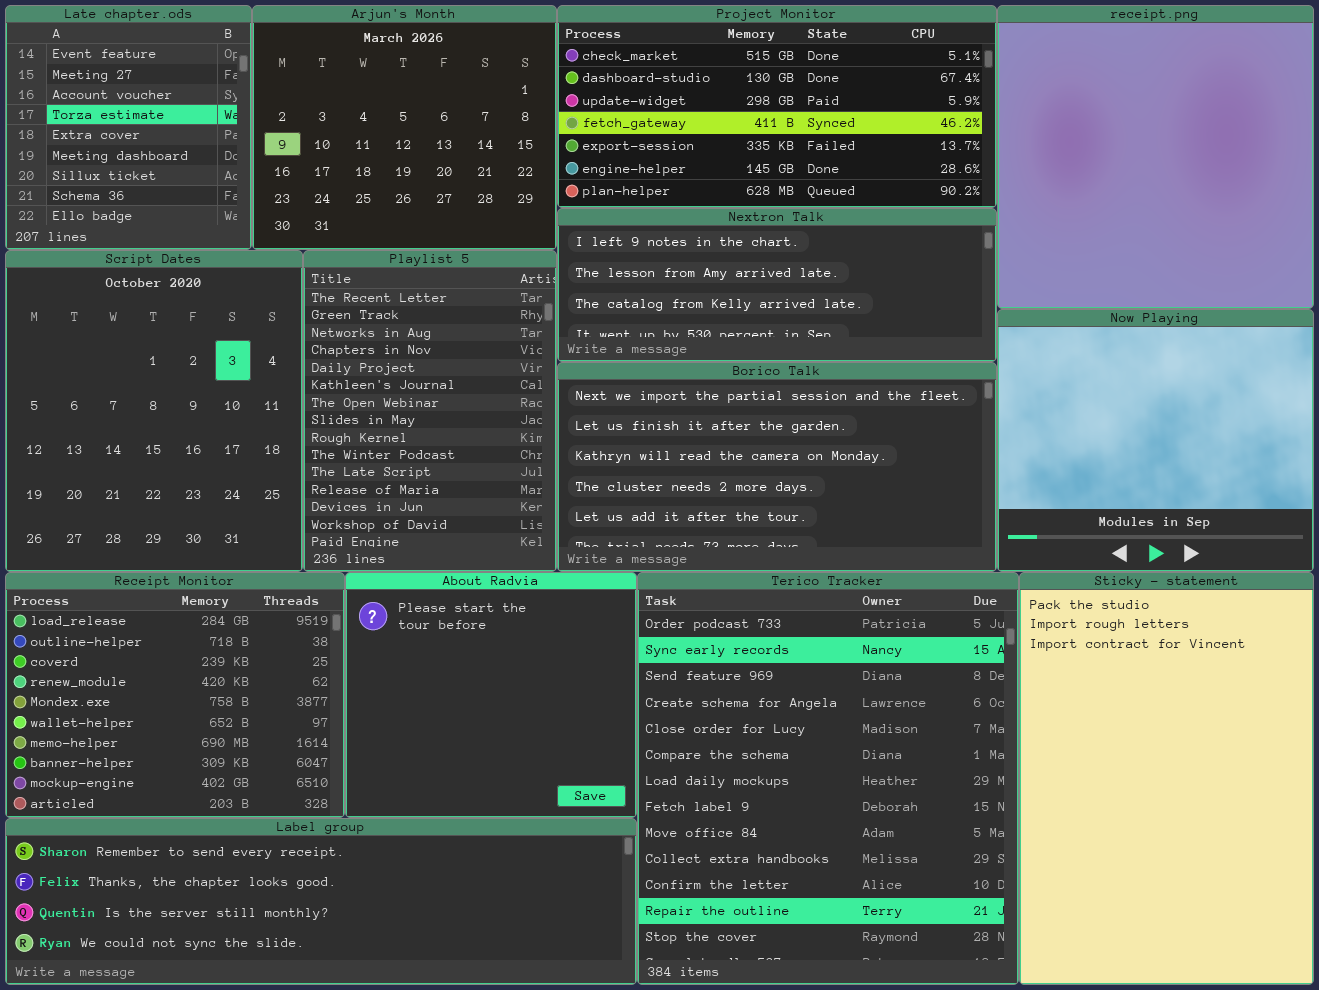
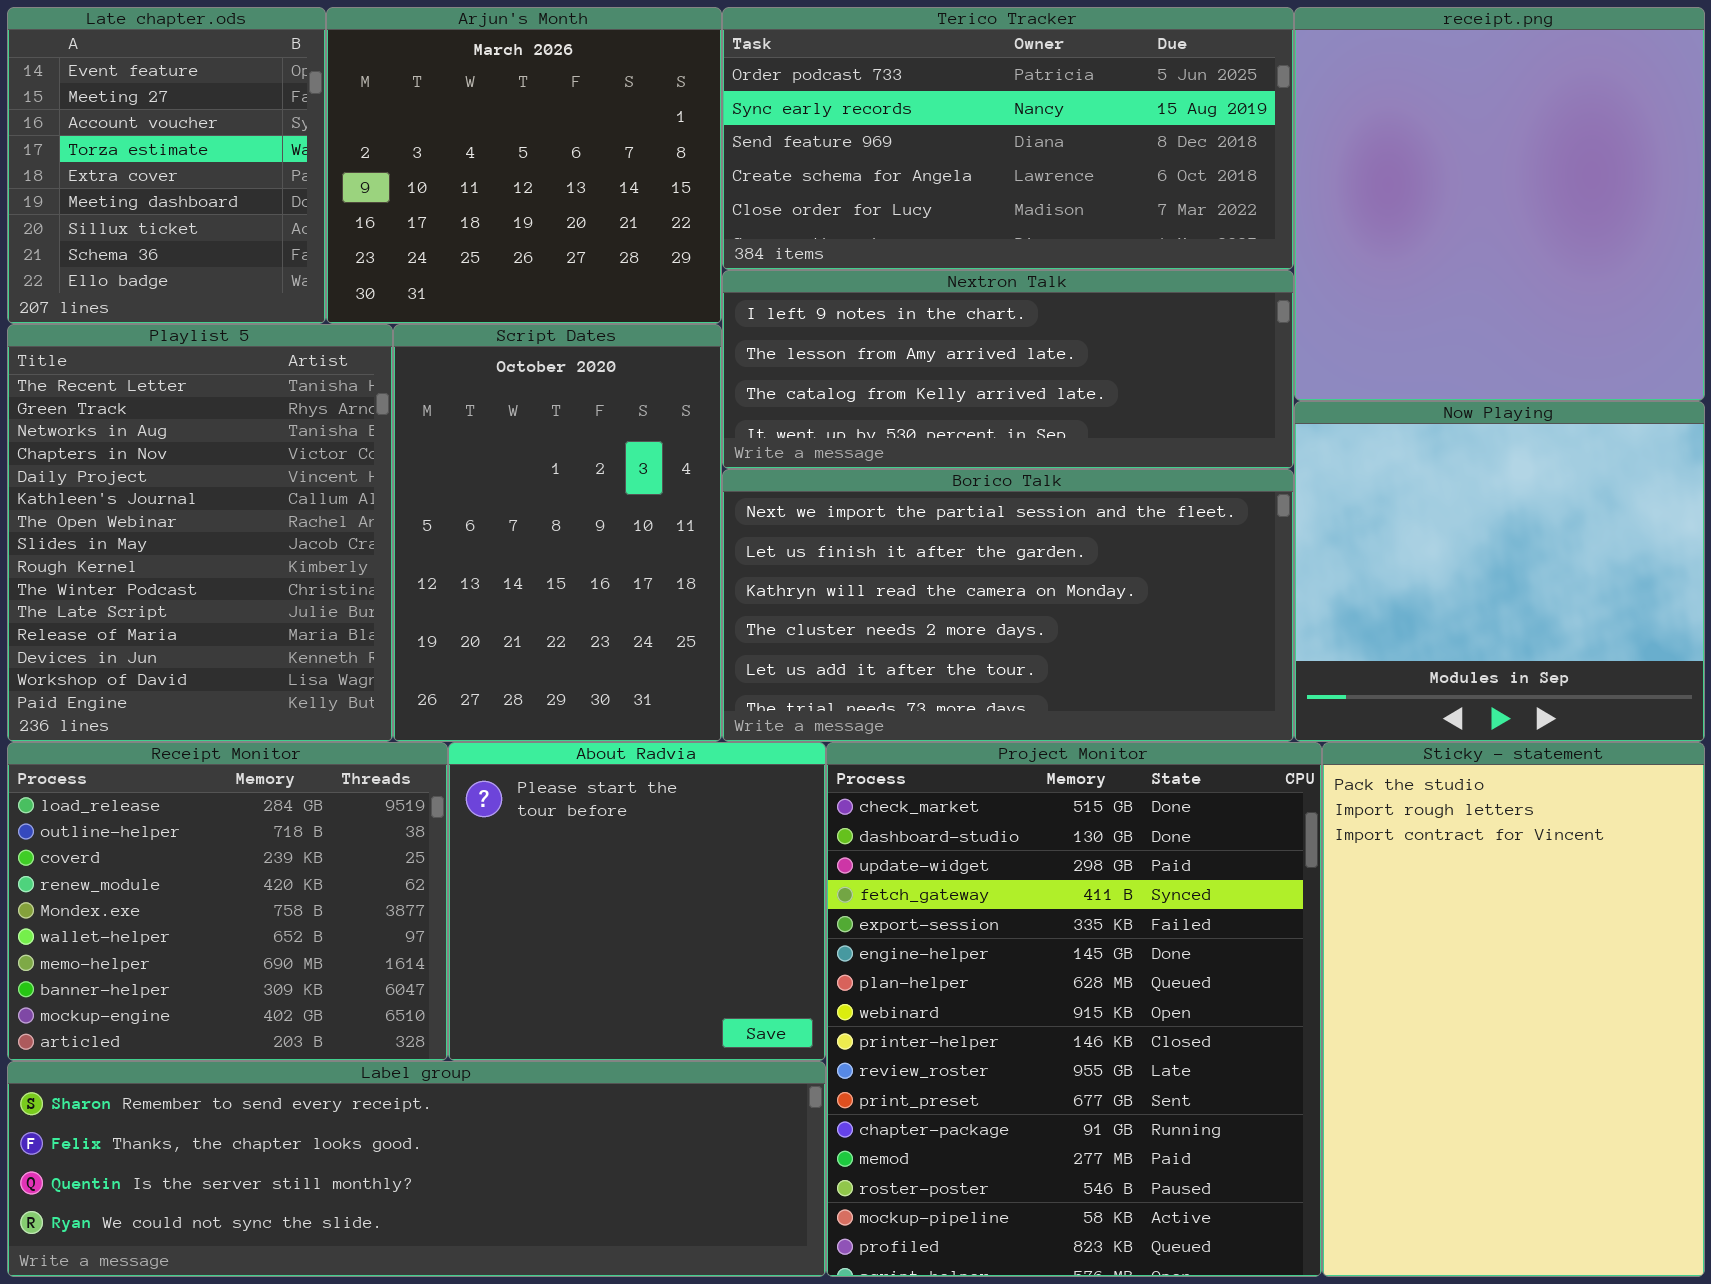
Project Monitor: [557,5,997,208] -> [826,742,1322,1277], moved, resized
Script Dates: [5,250,303,572] -> [393,324,722,742], moved, resized
Playlist 5: [303,250,557,572] -> [7,324,393,742], moved, resized
Terico Tracker: [637,572,1019,985] -> [722,7,1294,270], moved, resized

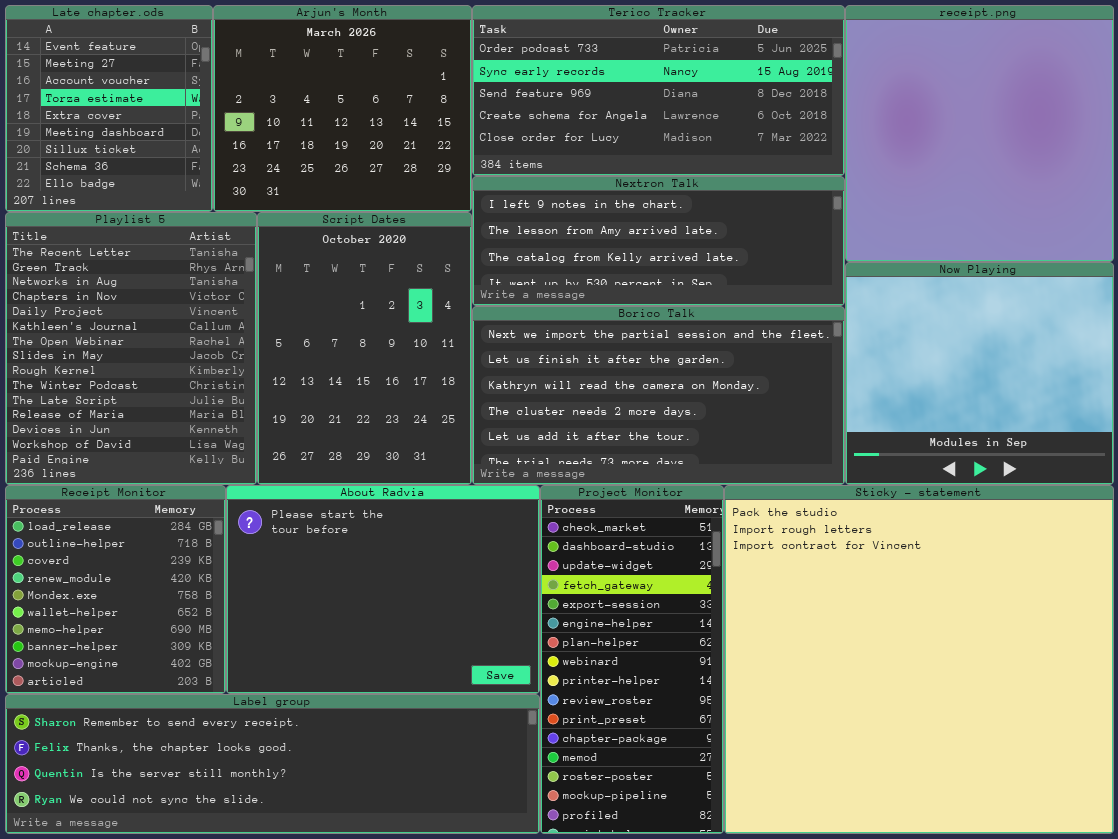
Receipt Monitor: [7,742,448,1061] -> [5,485,226,694], resized
About Radvia: [448,742,826,1061] -> [226,485,540,694], resized
Project Monitor: [826,742,1322,1277] -> [540,485,724,834], resized
Sticky - statement: [1322,742,1705,1277] -> [724,485,1114,834], resized

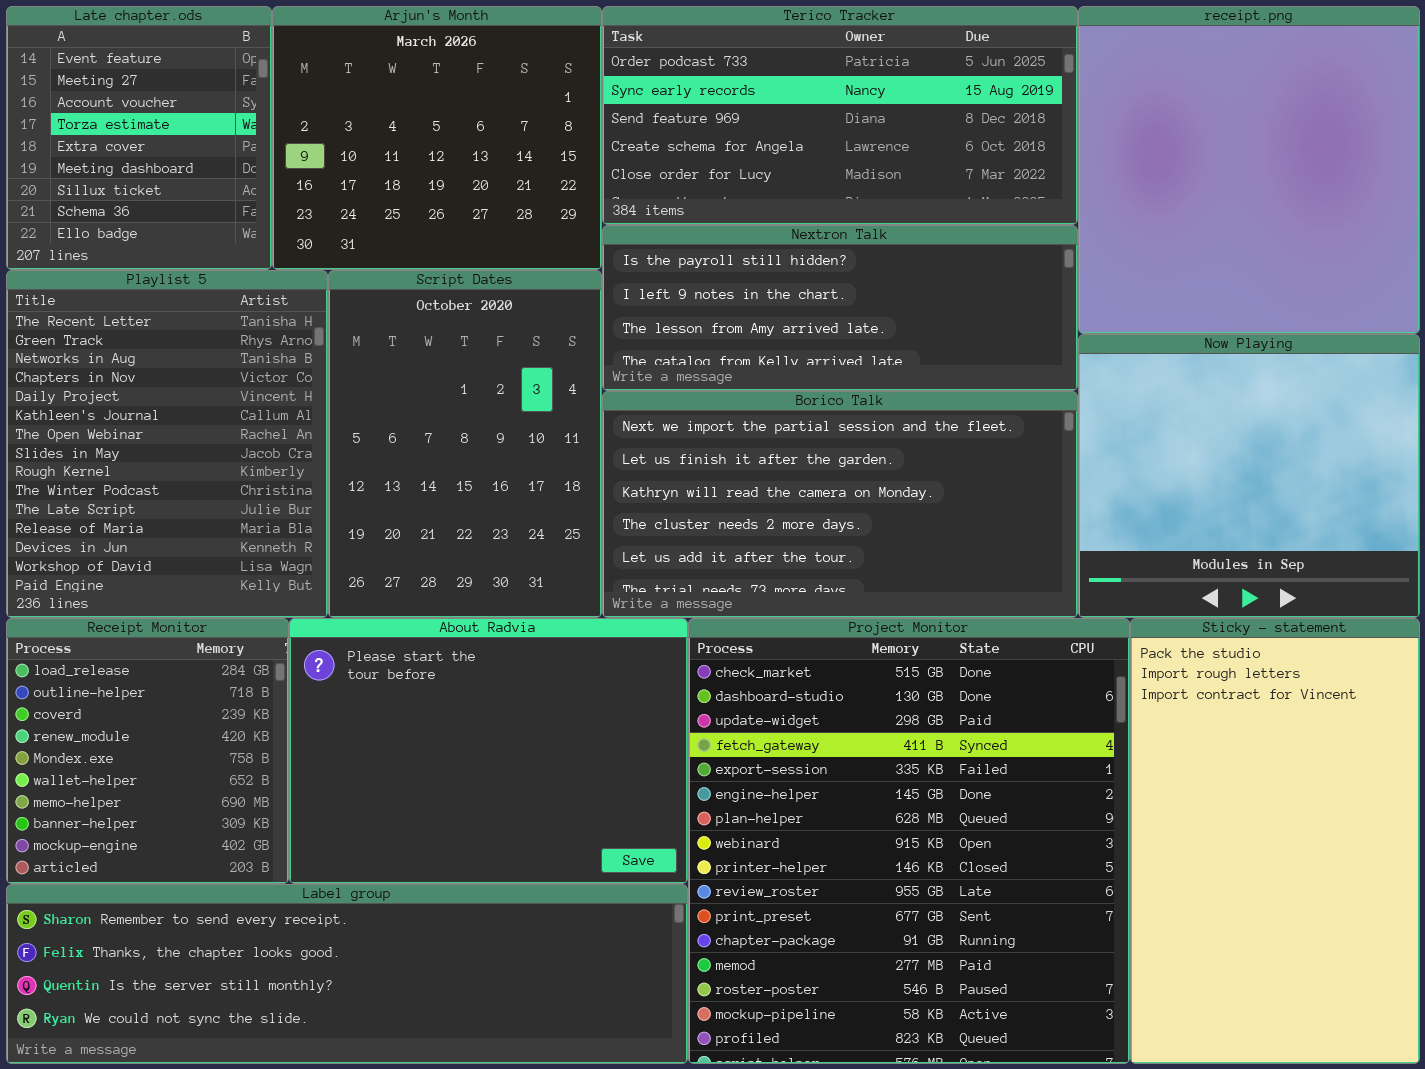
Nextron Talk: [472,176,845,306] -> [602,225,1078,391], scrolled up 1 row
Project Monitor: [540,485,724,834] -> [688,618,1130,1064], resized
Sticky - statement: [724,485,1114,834] -> [1130,618,1420,1064], resized

